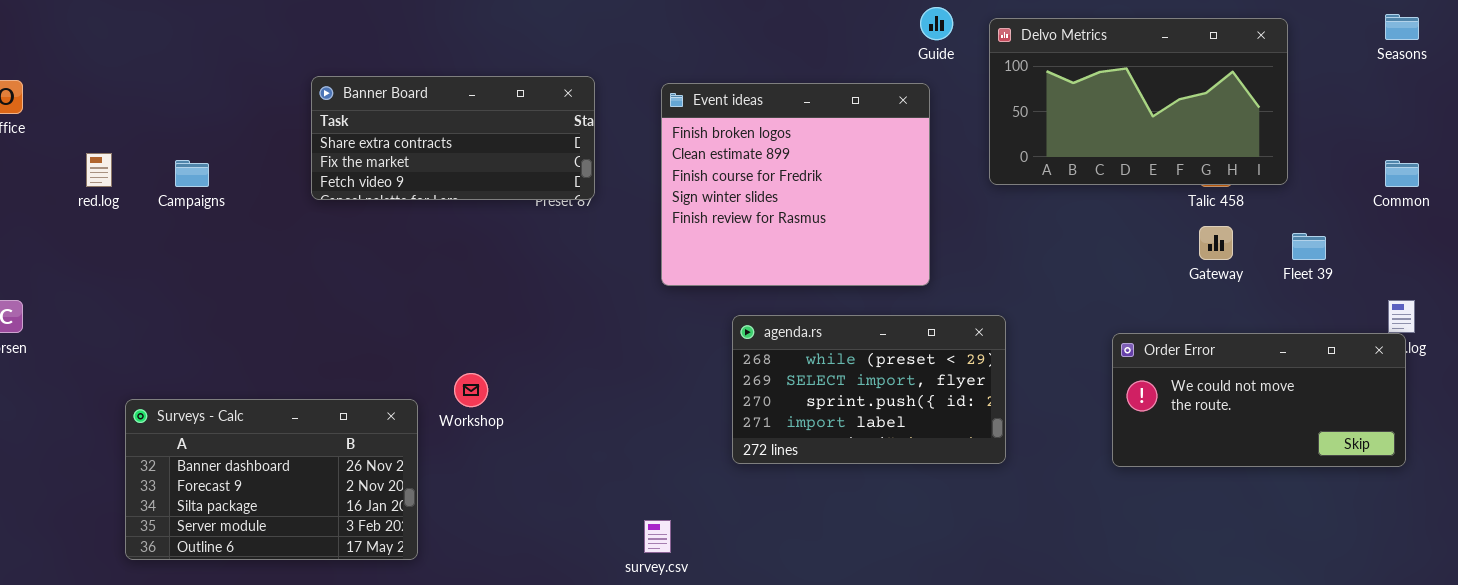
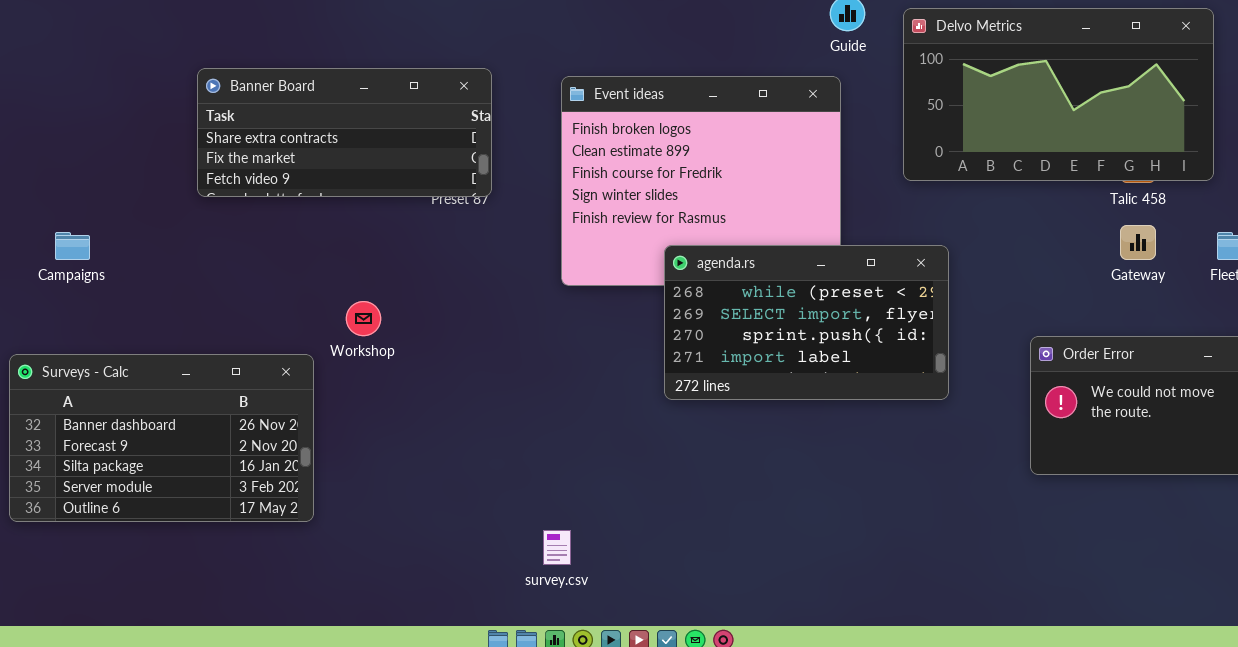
Campaigns: [175,160,209,187] -> [55,232,90,260], moved
agenda.rs: [732,315,1006,464] -> [664,245,949,400], moved
Workshop: [454,373,488,407] -> [346,301,381,336], moved
Surveys - Calc: [125,399,418,560] -> [9,354,314,522], moved

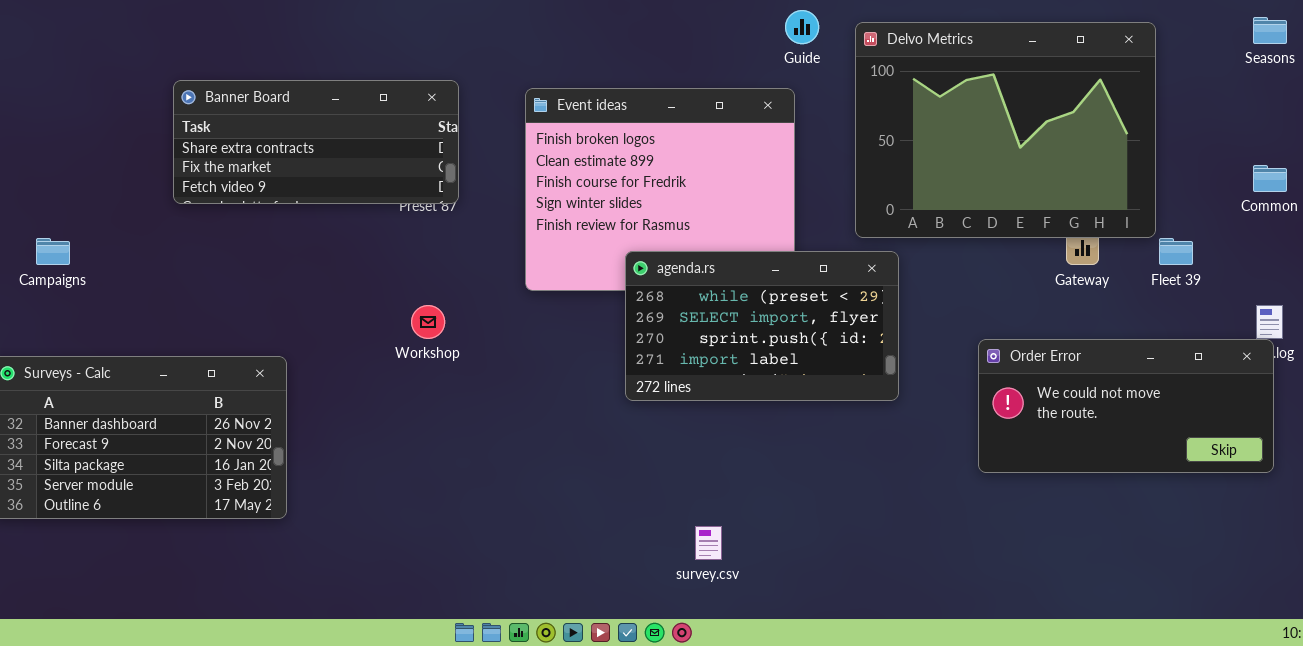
Delvo Metrics: [903,8,1214,181] -> [855,22,1156,238], resized
Workshop: [346,301,381,336] -> [411,305,445,339], moved
survey.csv: [543,530,571,565] -> [695,526,722,560], moved

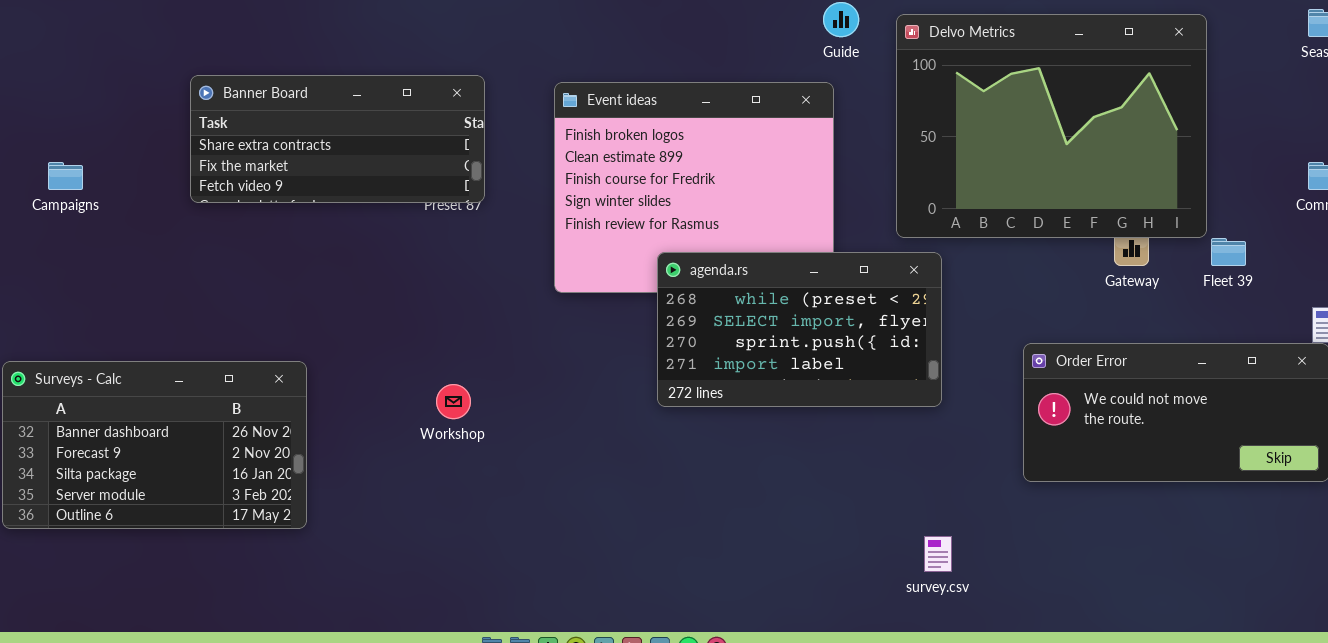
Campaigns: [36,238,70,265] -> [48,162,83,190], moved
Workshop: [411,305,445,339] -> [436,384,471,419], moved
survey.csv: [695,526,722,560] -> [924,536,952,572], moved

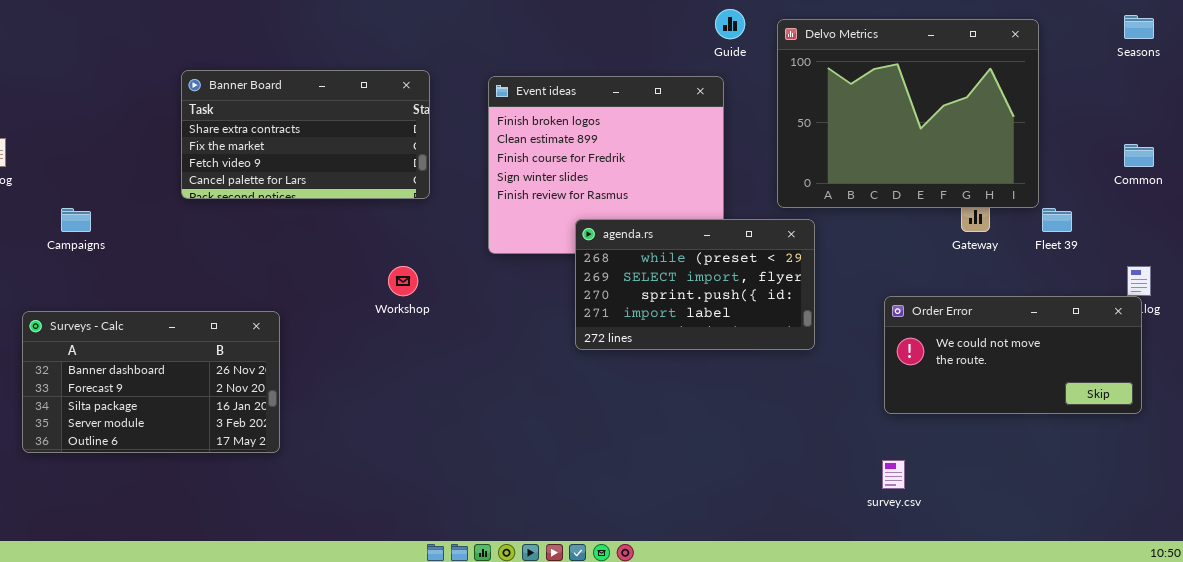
Banner Board: [190,75,485,203] -> [181,70,430,199], resized
Campaigns: [48,162,83,190] -> [61,208,91,232], moved
Workshop: [436,384,471,419] -> [388,266,418,296], moved
survey.csv: [924,536,952,572] -> [882,460,905,489], moved

